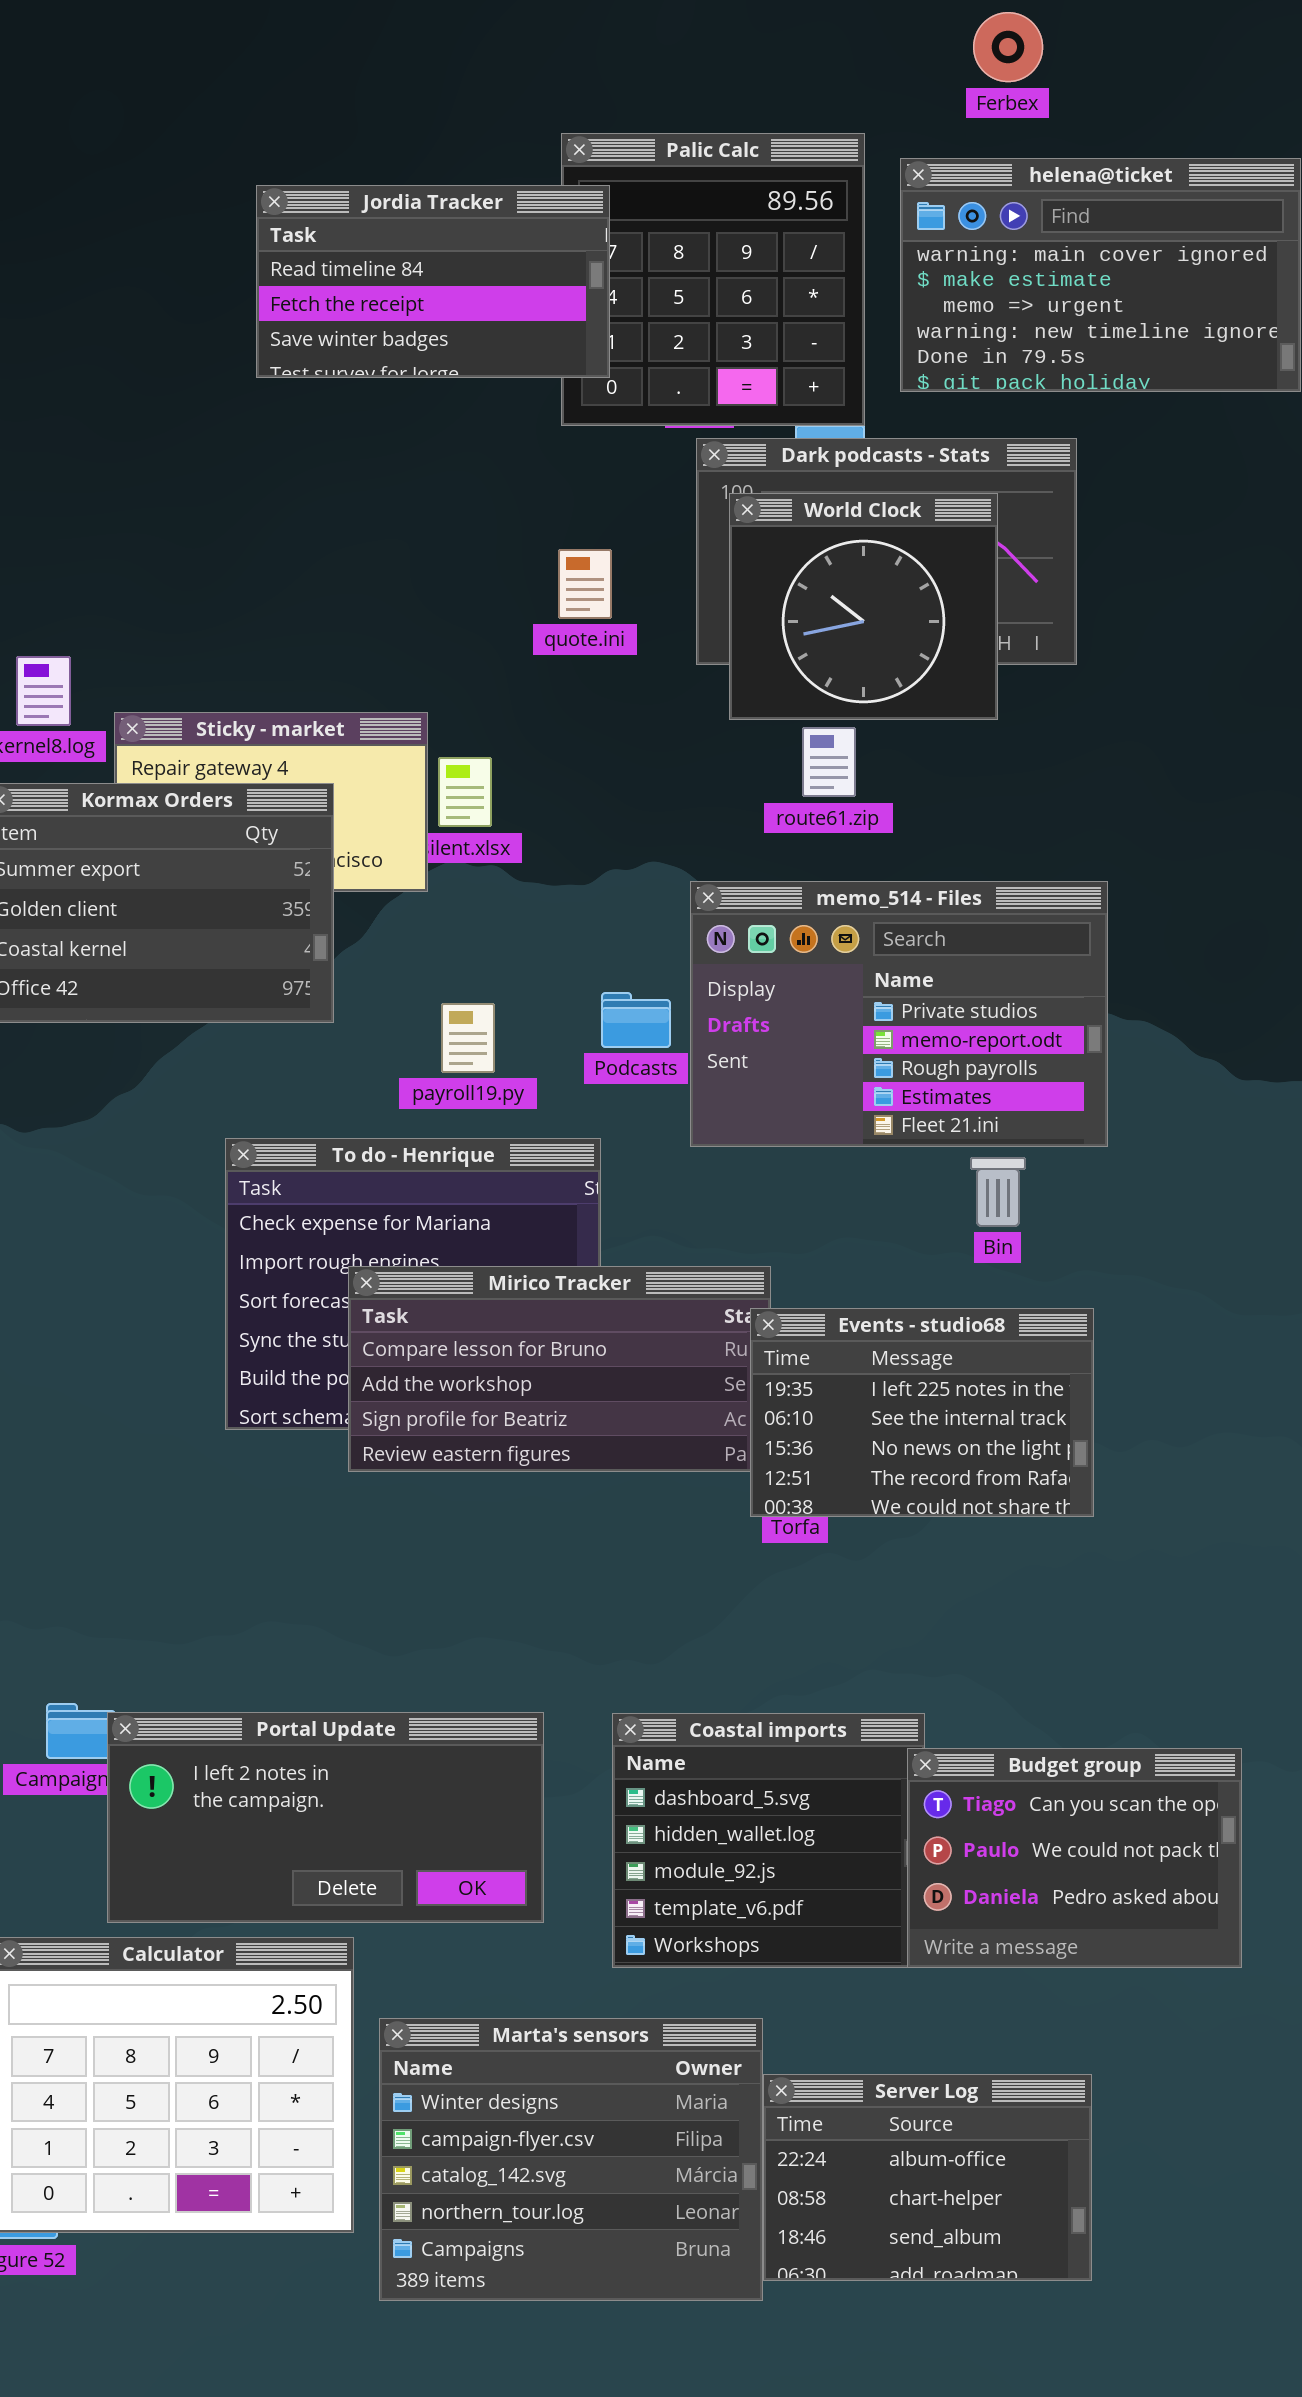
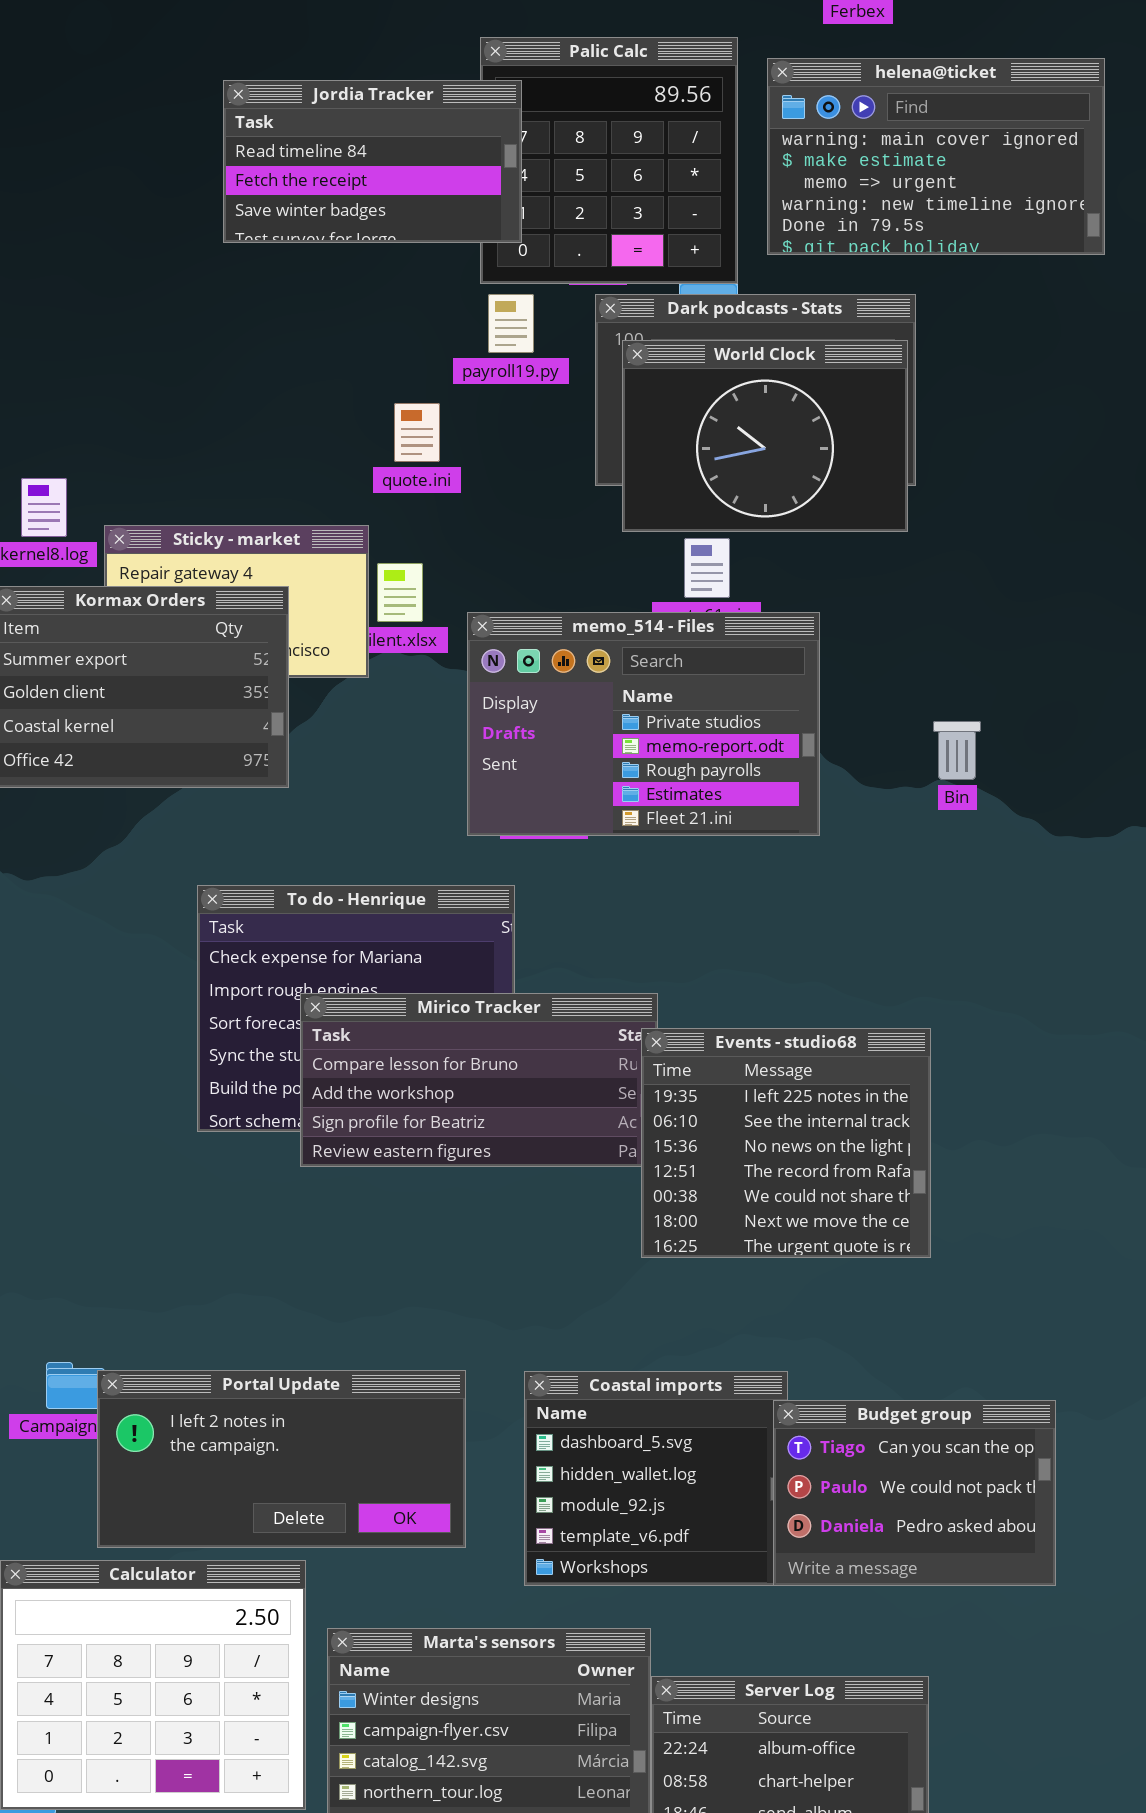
World Clock: [729,493,998,720] -> [622,340,908,532], resized
quote.ini: [558,549,612,619] -> [394,403,440,462], moved
memo_514 - Files: [690,881,1108,1147] -> [467,612,820,836], moved
payroll19.py: [441,1003,495,1073] -> [488,294,534,353], moved
Bin: [970,1157,1026,1227] -> [933,721,981,780], moved
Events - studio68: [750,1308,1094,1517] -> [641,1028,931,1258], resized

